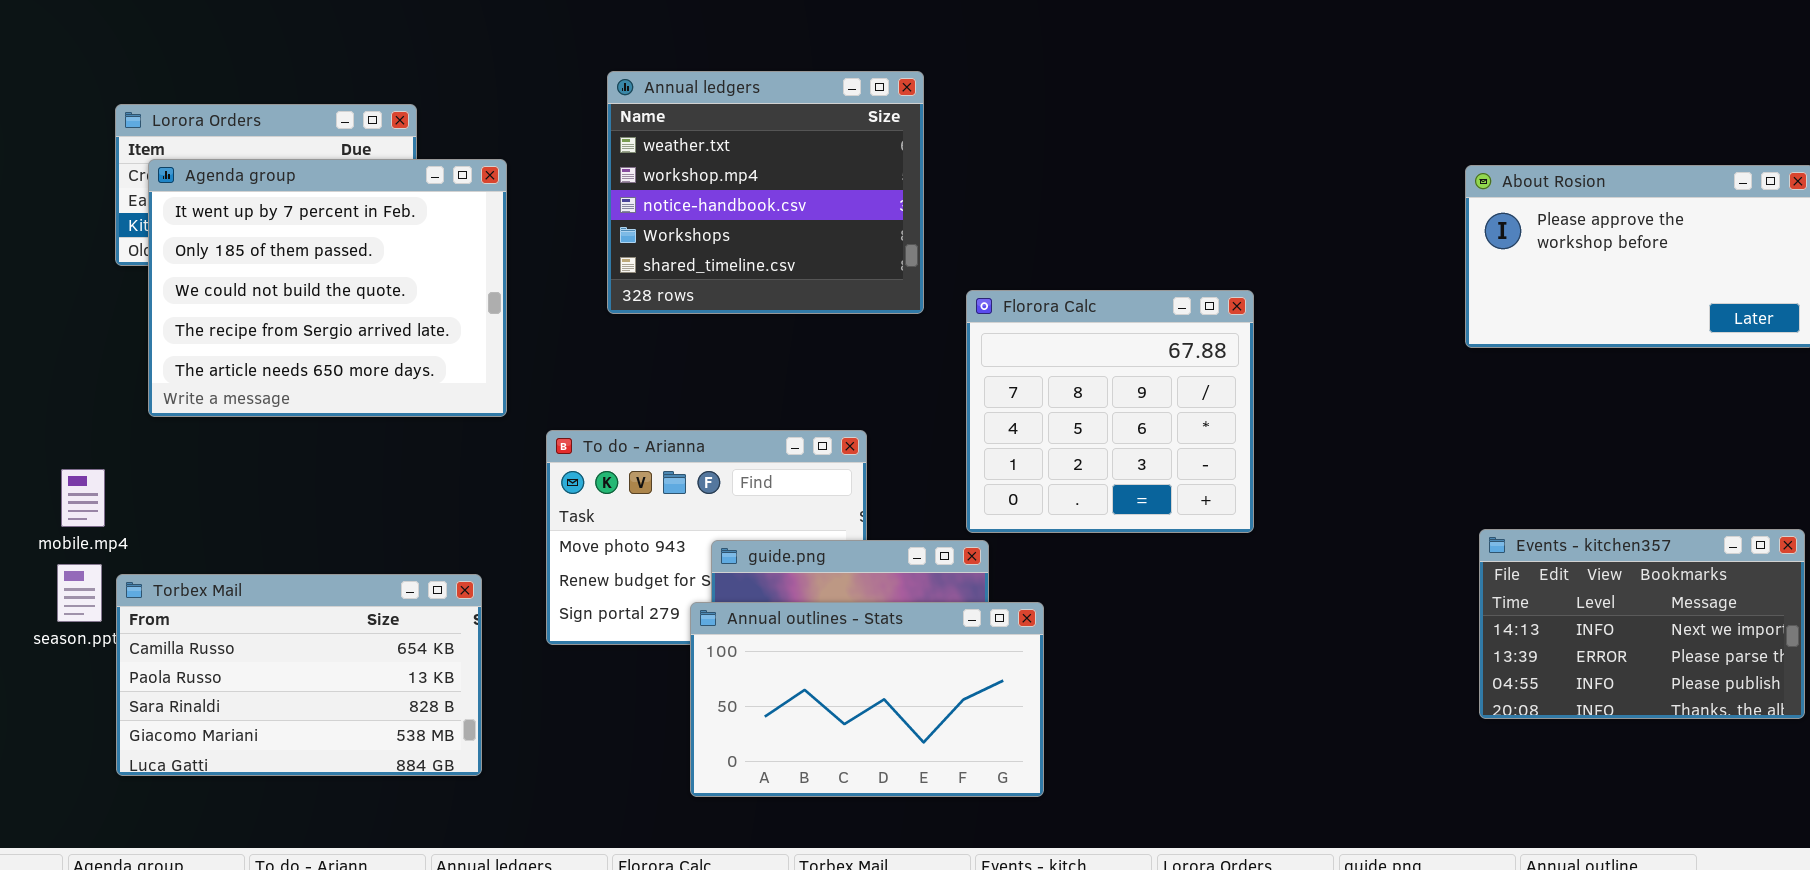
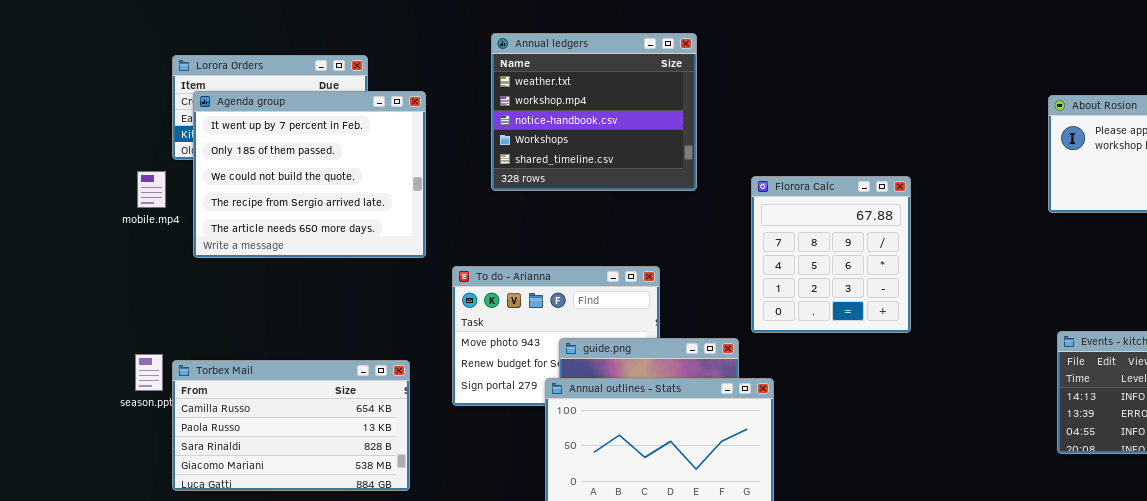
Florora Calc: [966,290,1254,533] -> [751,176,911,333], resized
mobile.mp4: [61,469,105,527] -> [137,171,166,208], moved

